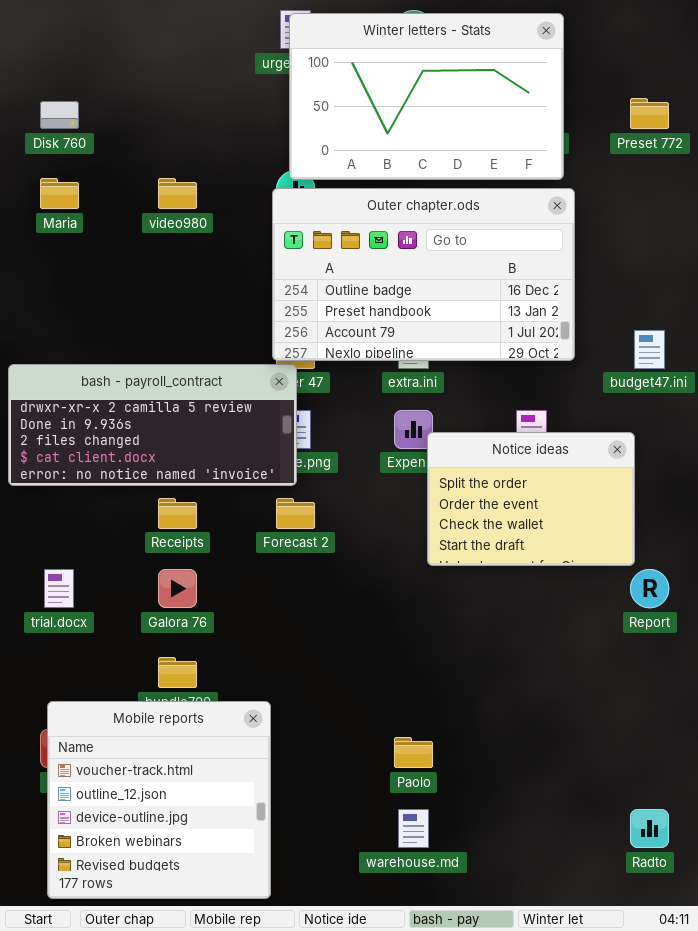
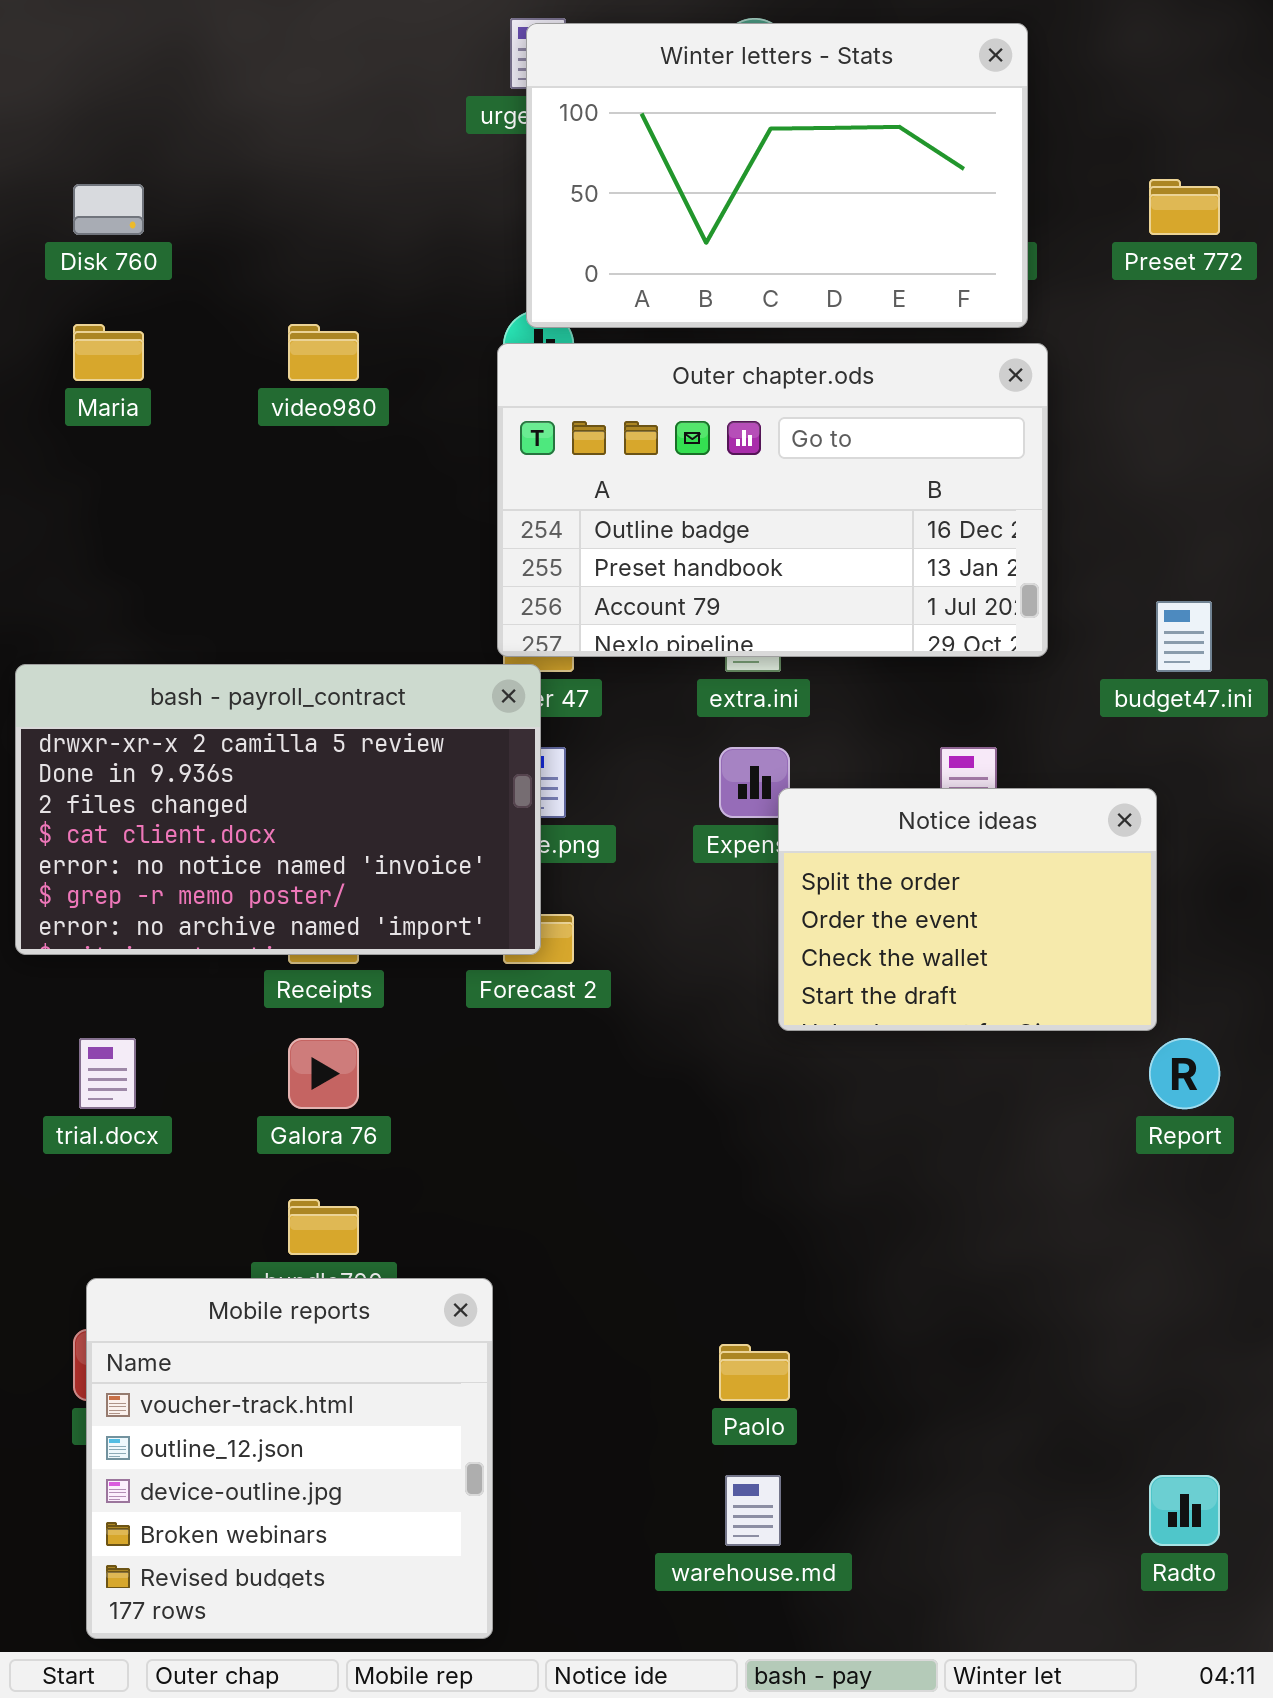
bash - payroll_contract: [8,364,297,486] -> [15,664,541,955], resized

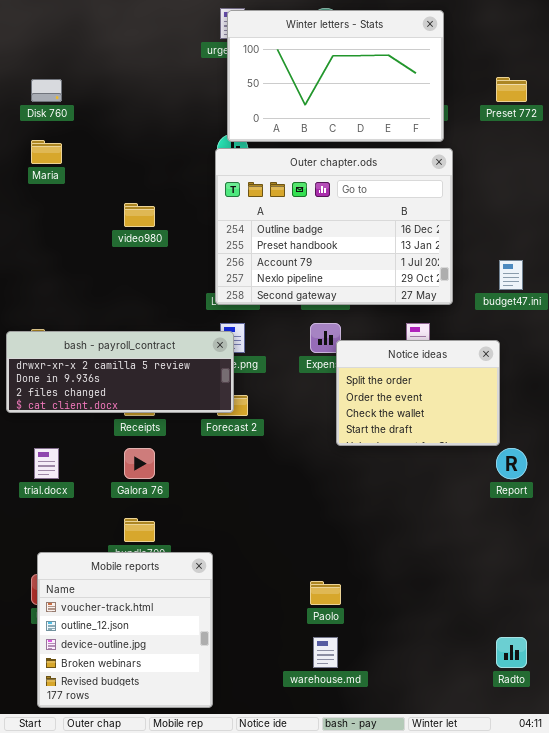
video980: [288,324,359,381] -> [124,203,155,227], moved
Outer chapter.ods: [497,343,1048,657] -> [215,148,453,305], resized
bash - payroll_contract: [15,664,541,955] -> [6,331,234,413], resized

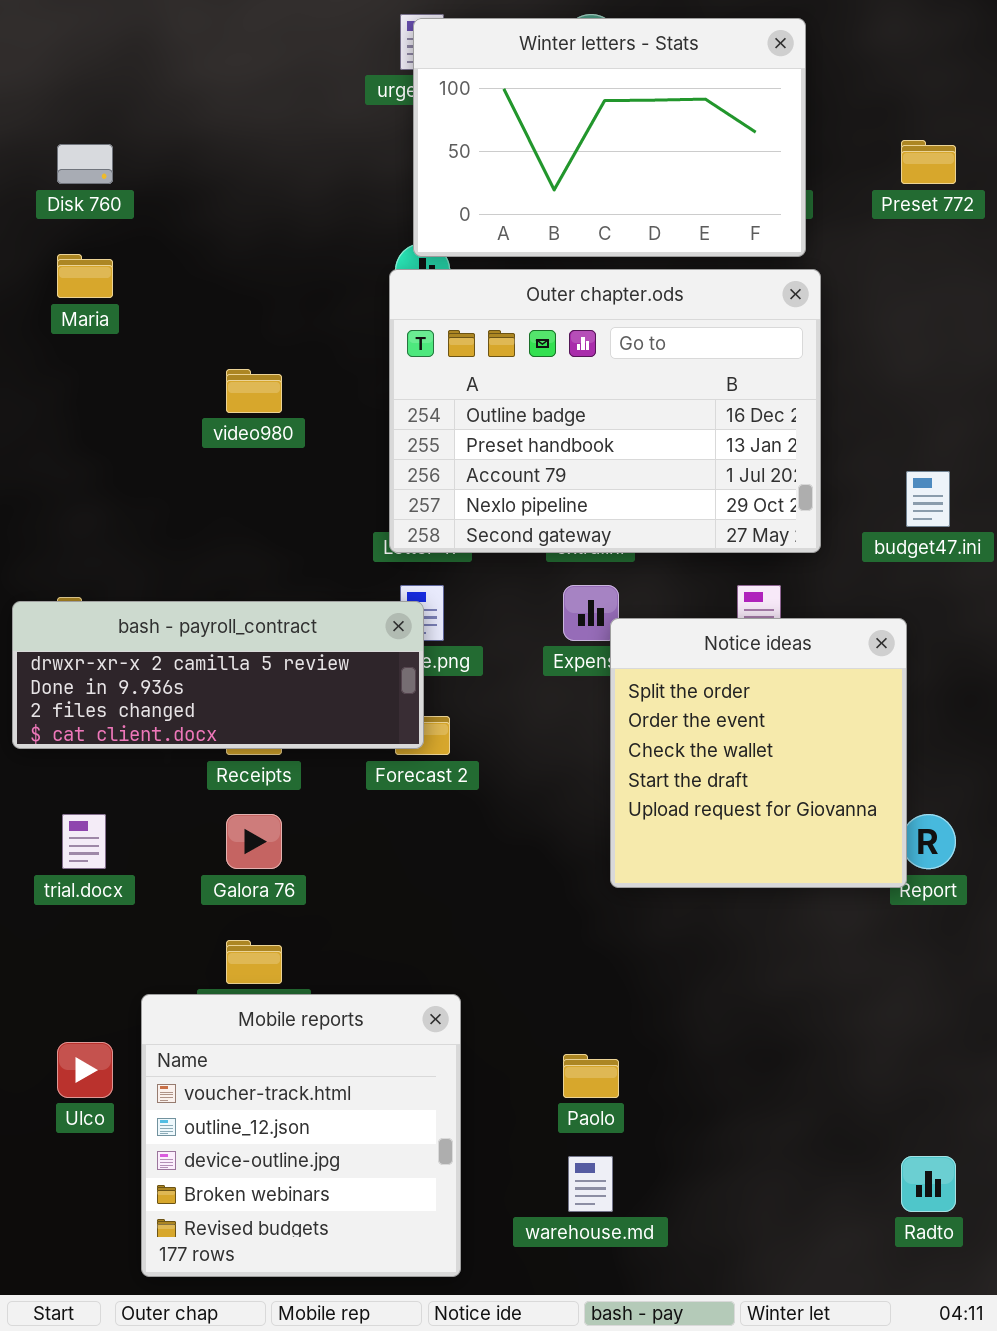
Notice ideas: [336,340,500,446] -> [610,618,907,888], resized
Mobile reports: [37,552,213,708] -> [141,994,461,1277], moved

